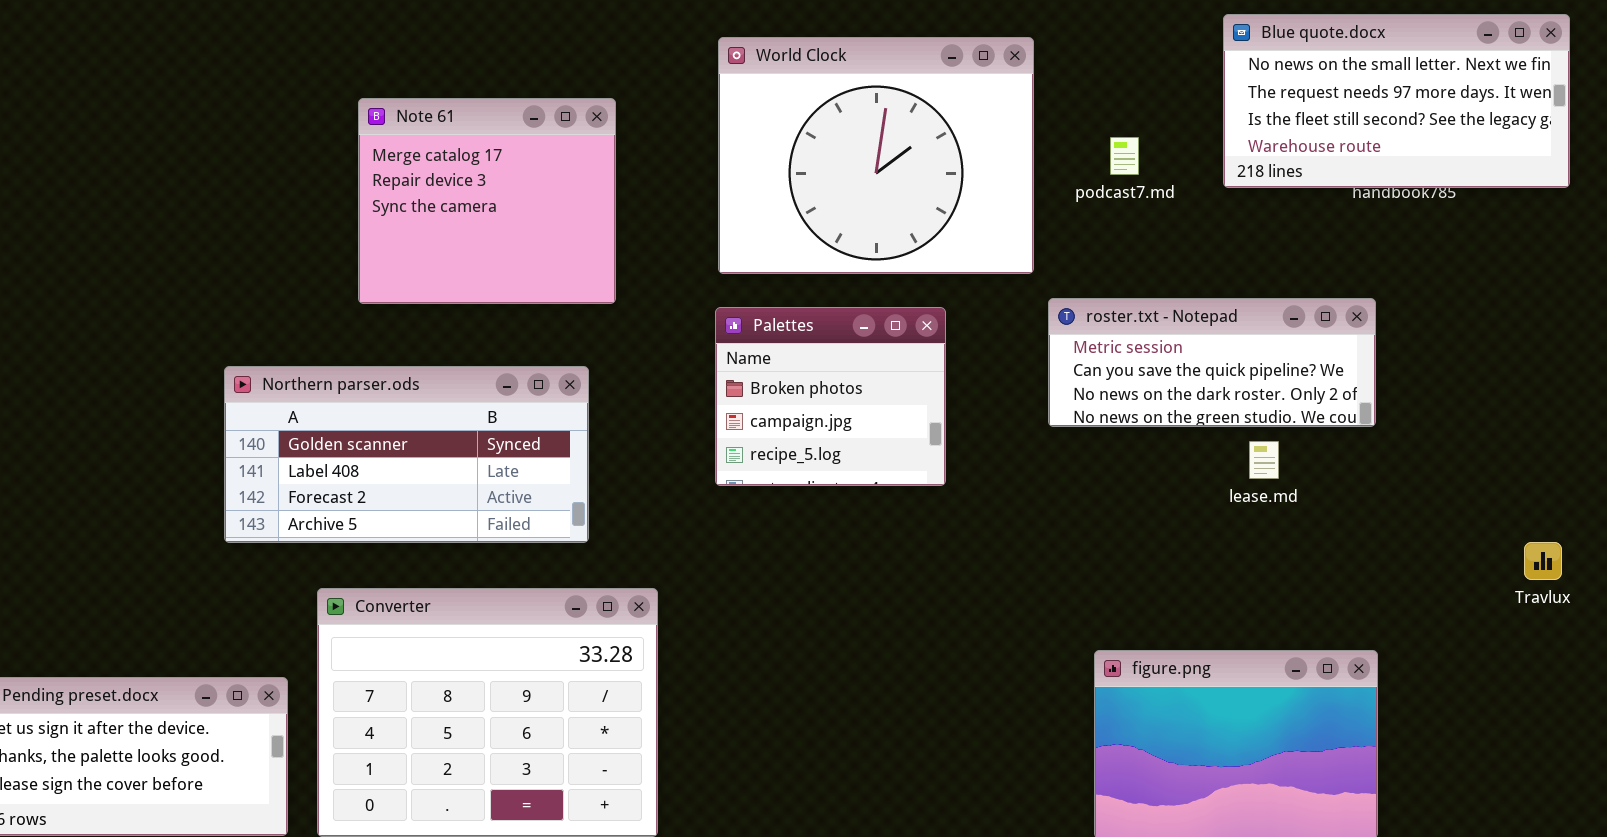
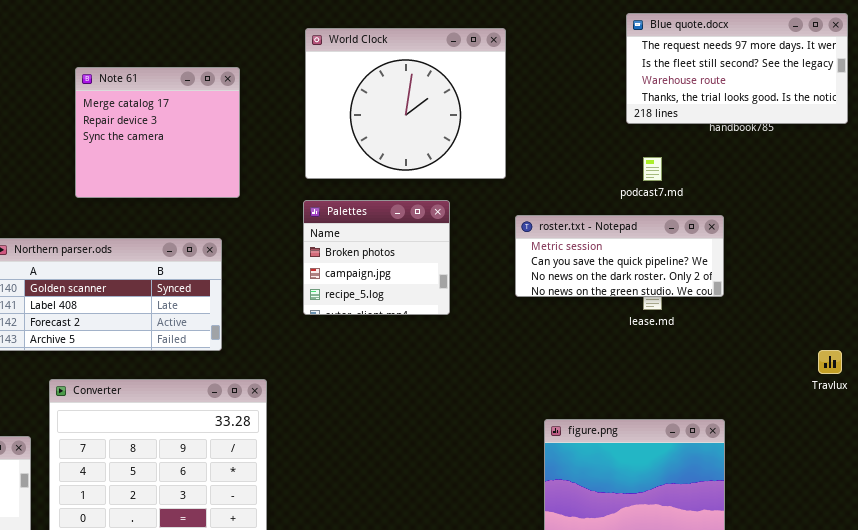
Blue quote.docx: [1223,14,1570,188] -> [626,13,848,124], scrolled down 1 row
podcast7.md: [1110,137,1139,175] -> [643,157,662,181], moved
roster.txt - Notepad: [1048,298,1376,427] -> [515,215,724,297], moved

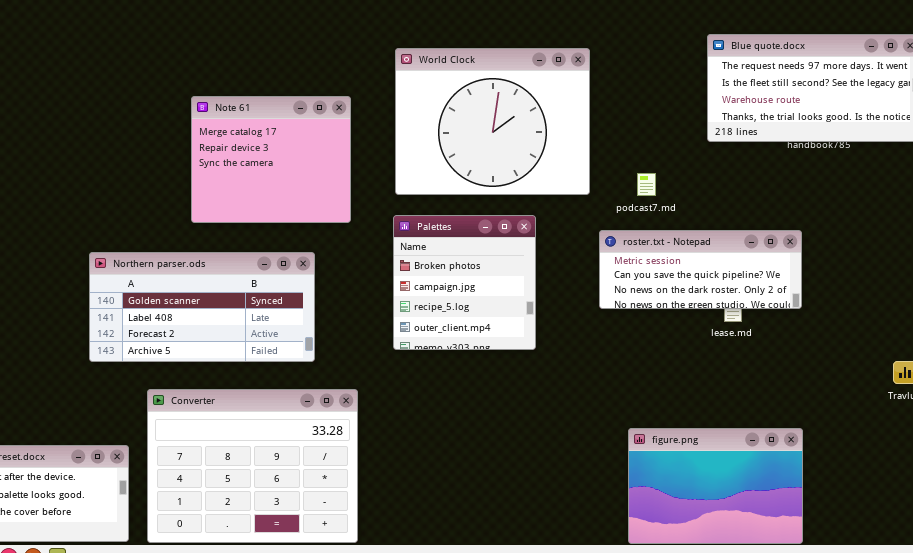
Note 61: [75,67,240,198] -> [191,96,351,223], moved
podcast7.md: [643,157,662,181] -> [637,173,656,196], moved
Palettes: [303,200,450,315] -> [393,215,536,350], resized

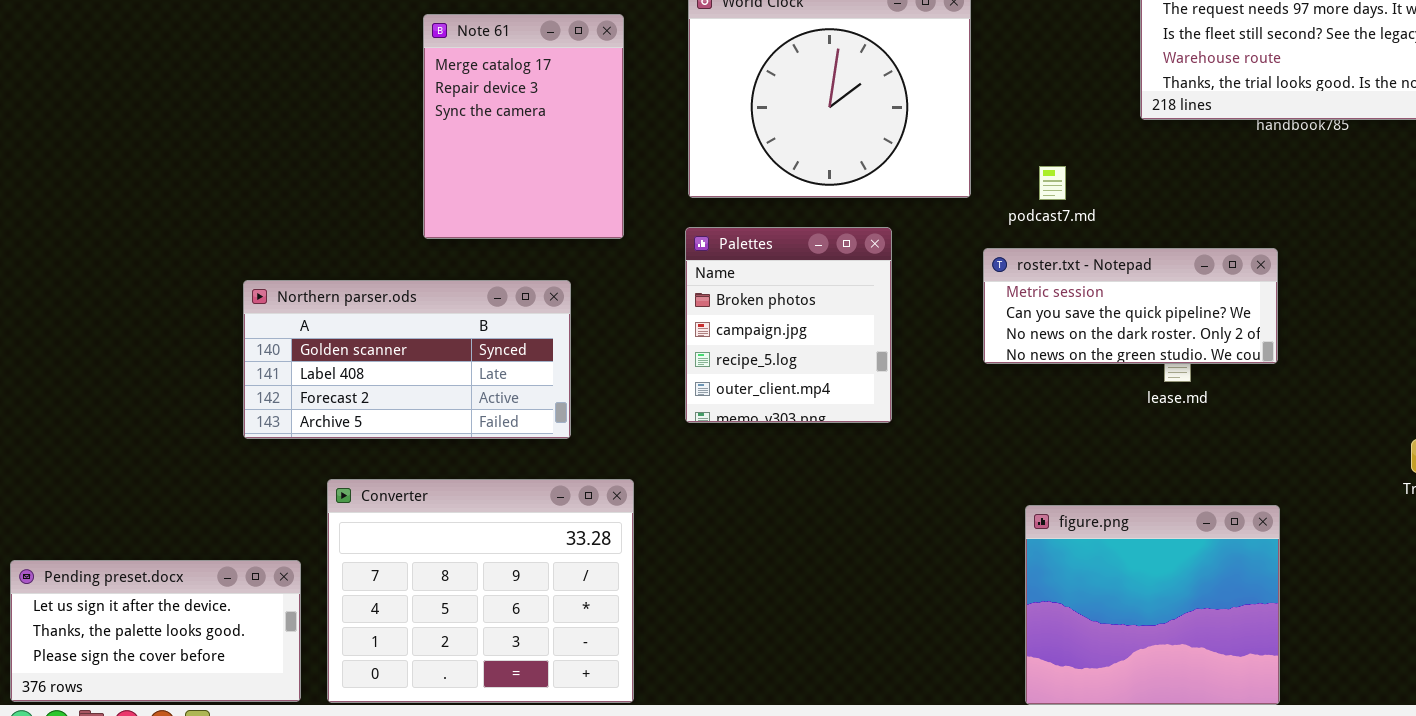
Note 61: [191,96,351,223] -> [423,14,624,239], resized
figure.png: [628,428,803,544] -> [1025,505,1280,705], resized

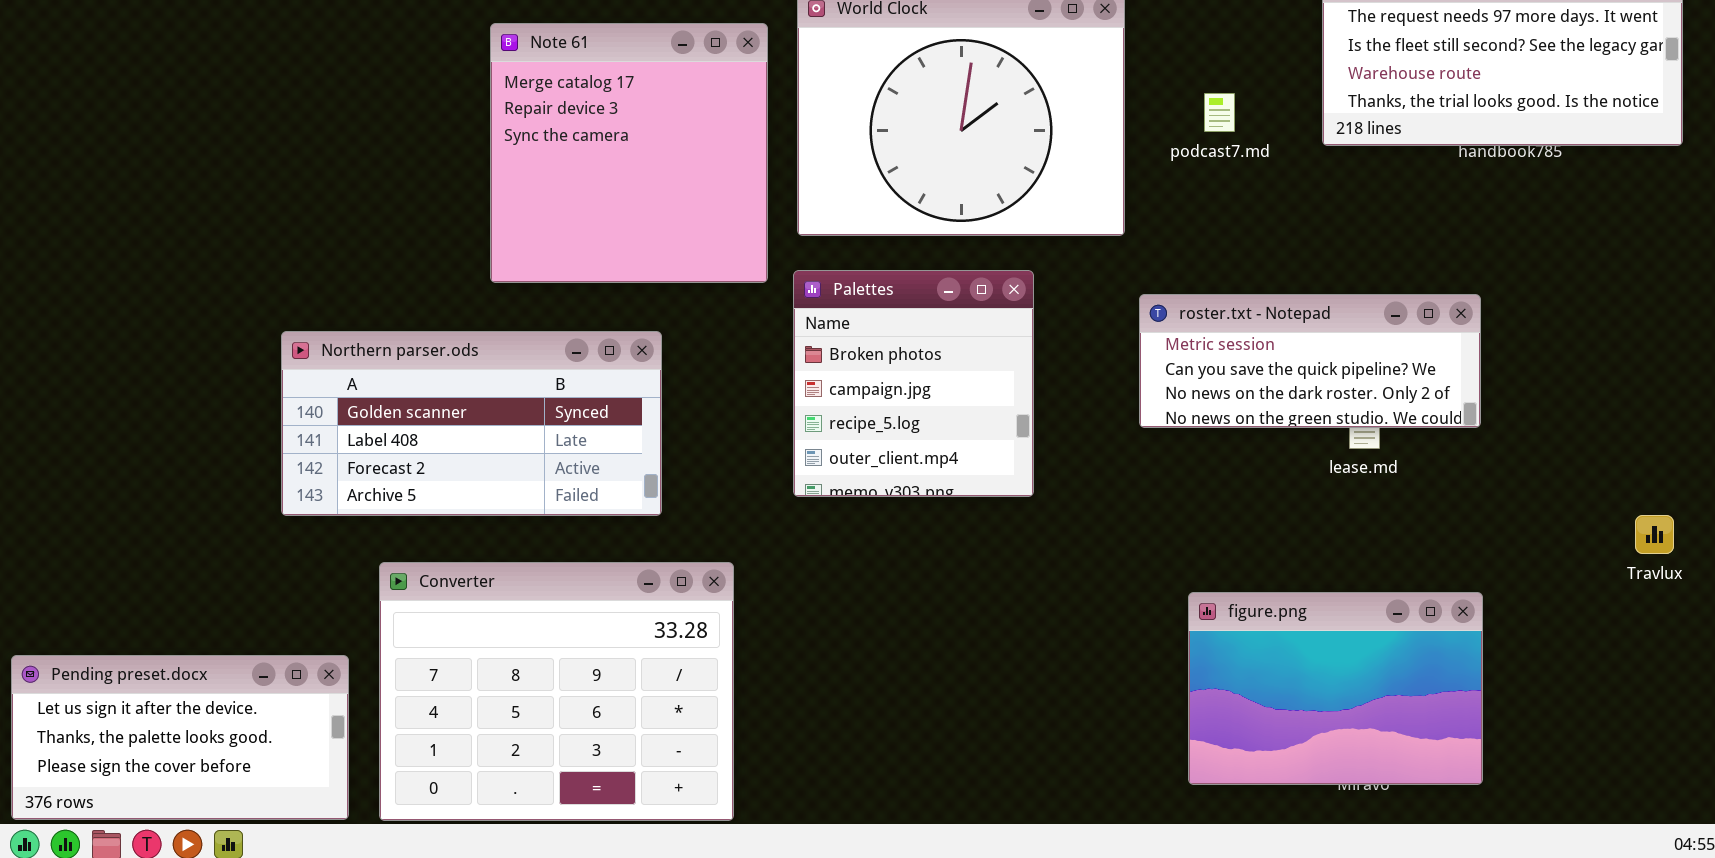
Note 61: [423,14,624,239] -> [490,23,768,283], resized
podcast7.md: [1039,166,1066,200] -> [1204,93,1235,132], moved
figure.png: [1025,505,1280,705] -> [1188,592,1483,785], resized

